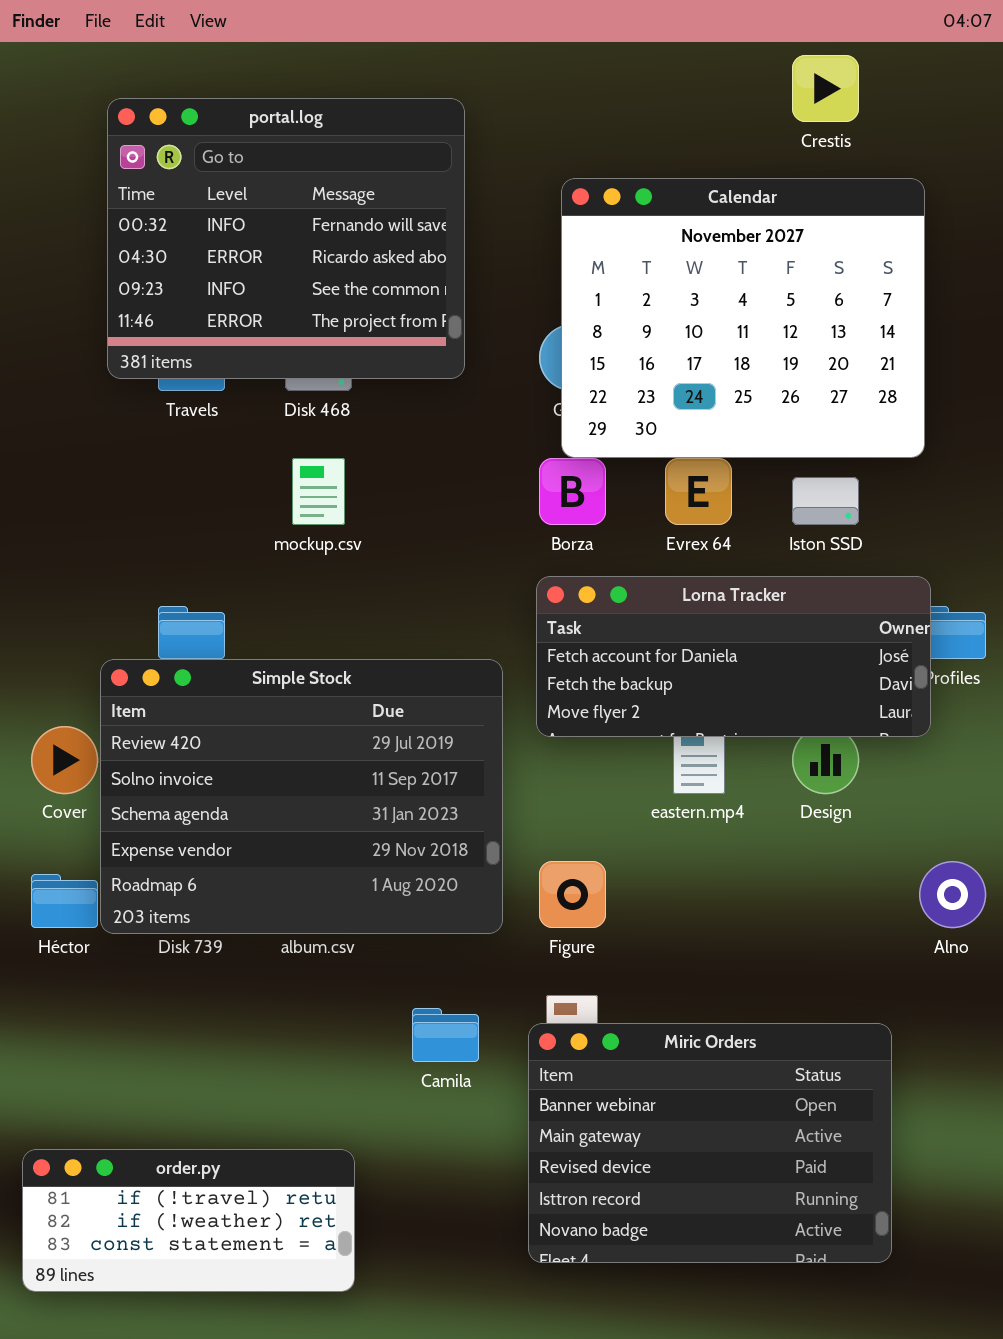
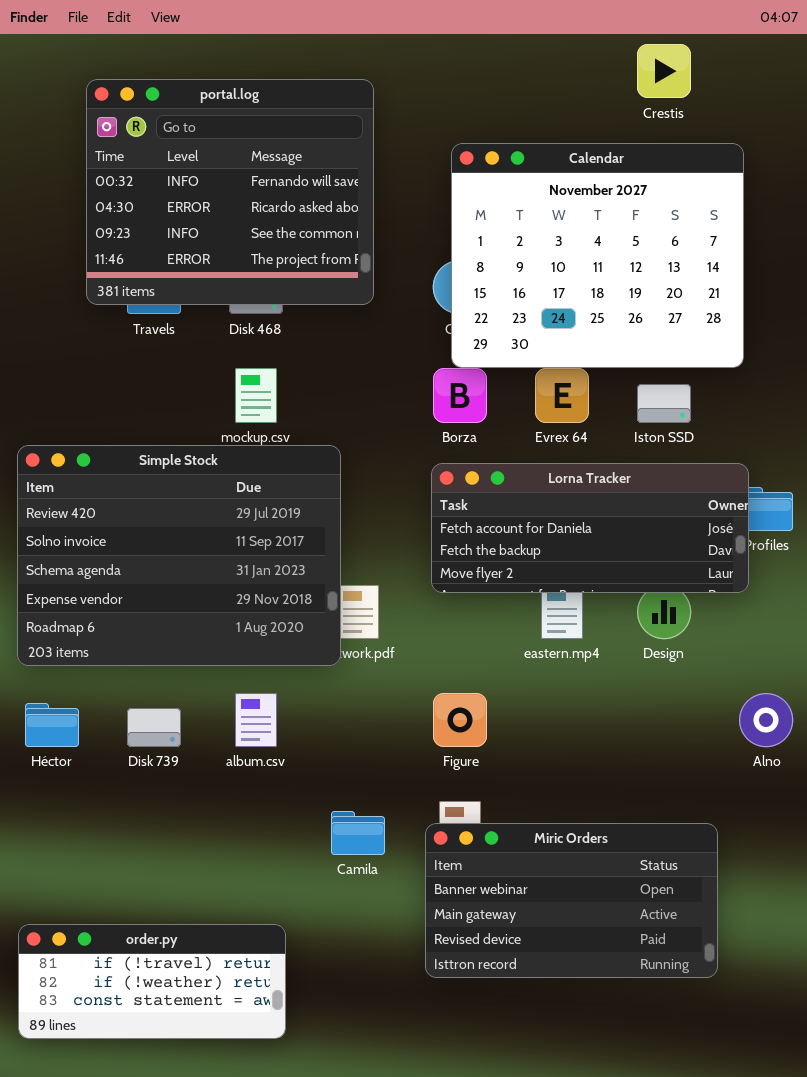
Simple Stock: [100,659,503,934] -> [17,445,341,666], moved
Miric Orders: [528,1023,892,1263] -> [425,823,718,978], resized

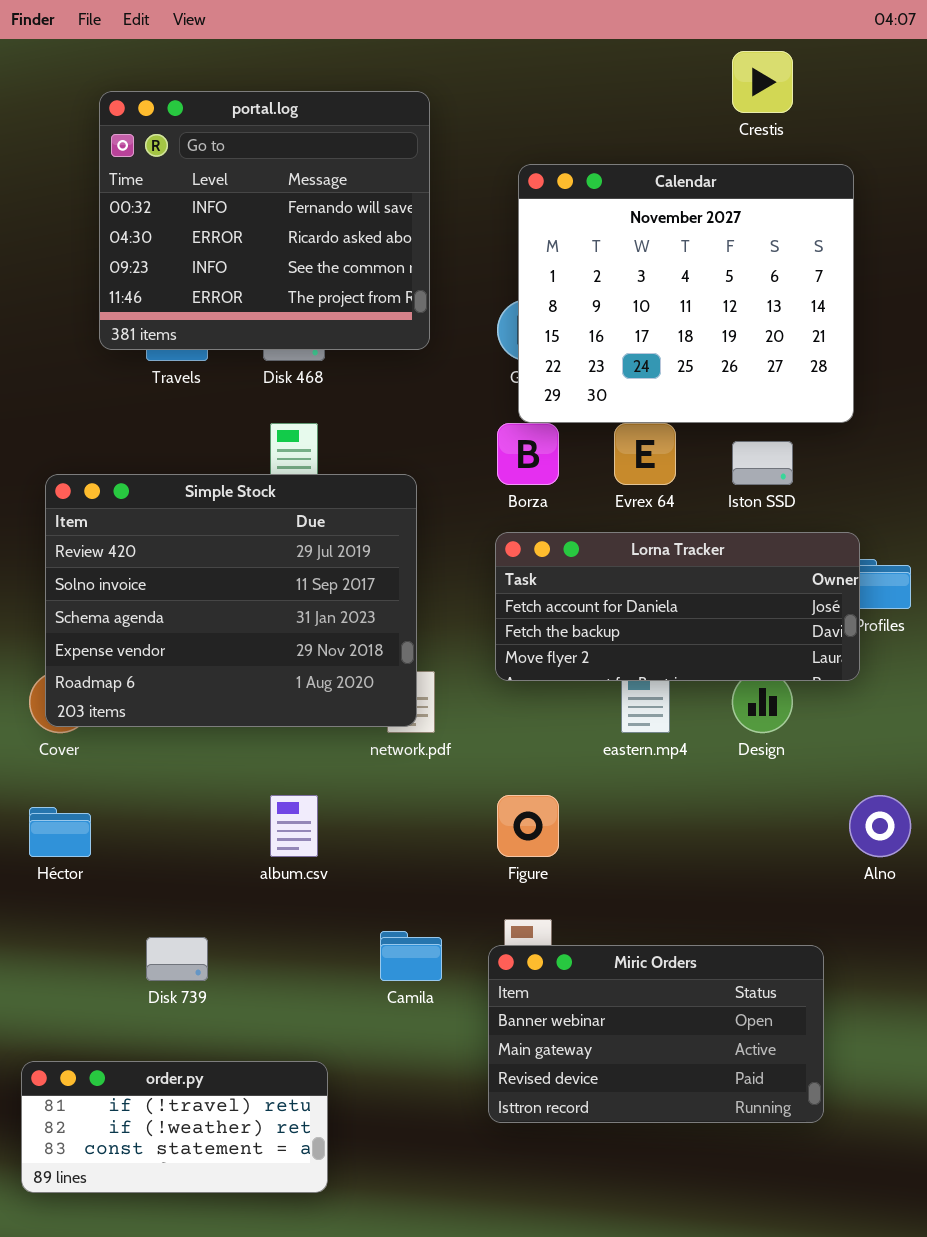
Simple Stock: [17,445,341,666] -> [45,474,417,727], moved
Disk 739: [127,708,181,747] -> [146,937,208,981], moved

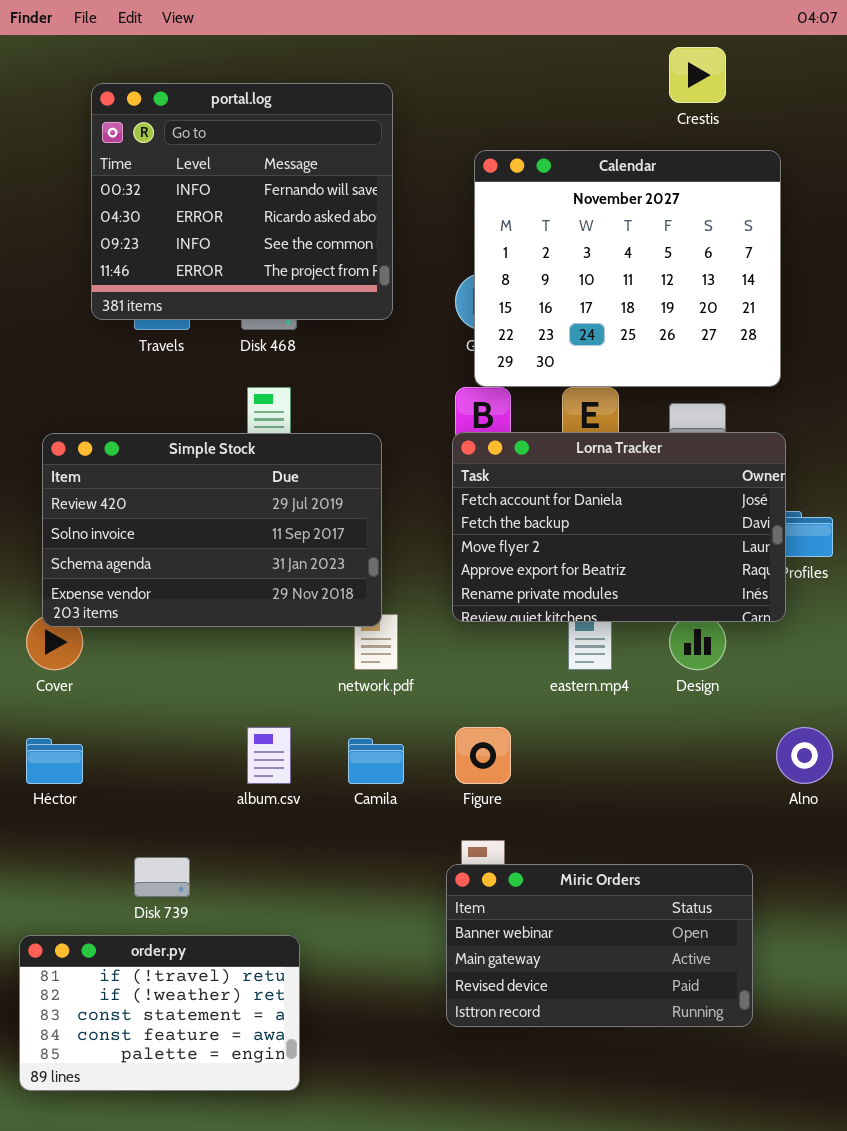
Simple Stock: [45,474,417,727] -> [42,433,382,627], resized
Lorna Tracker: [495,532,860,681] -> [452,432,786,622], resized
Camila: [380,931,442,981] -> [348,738,404,784], moved
order.py: [21,1061,328,1193] -> [19,935,300,1091], resized

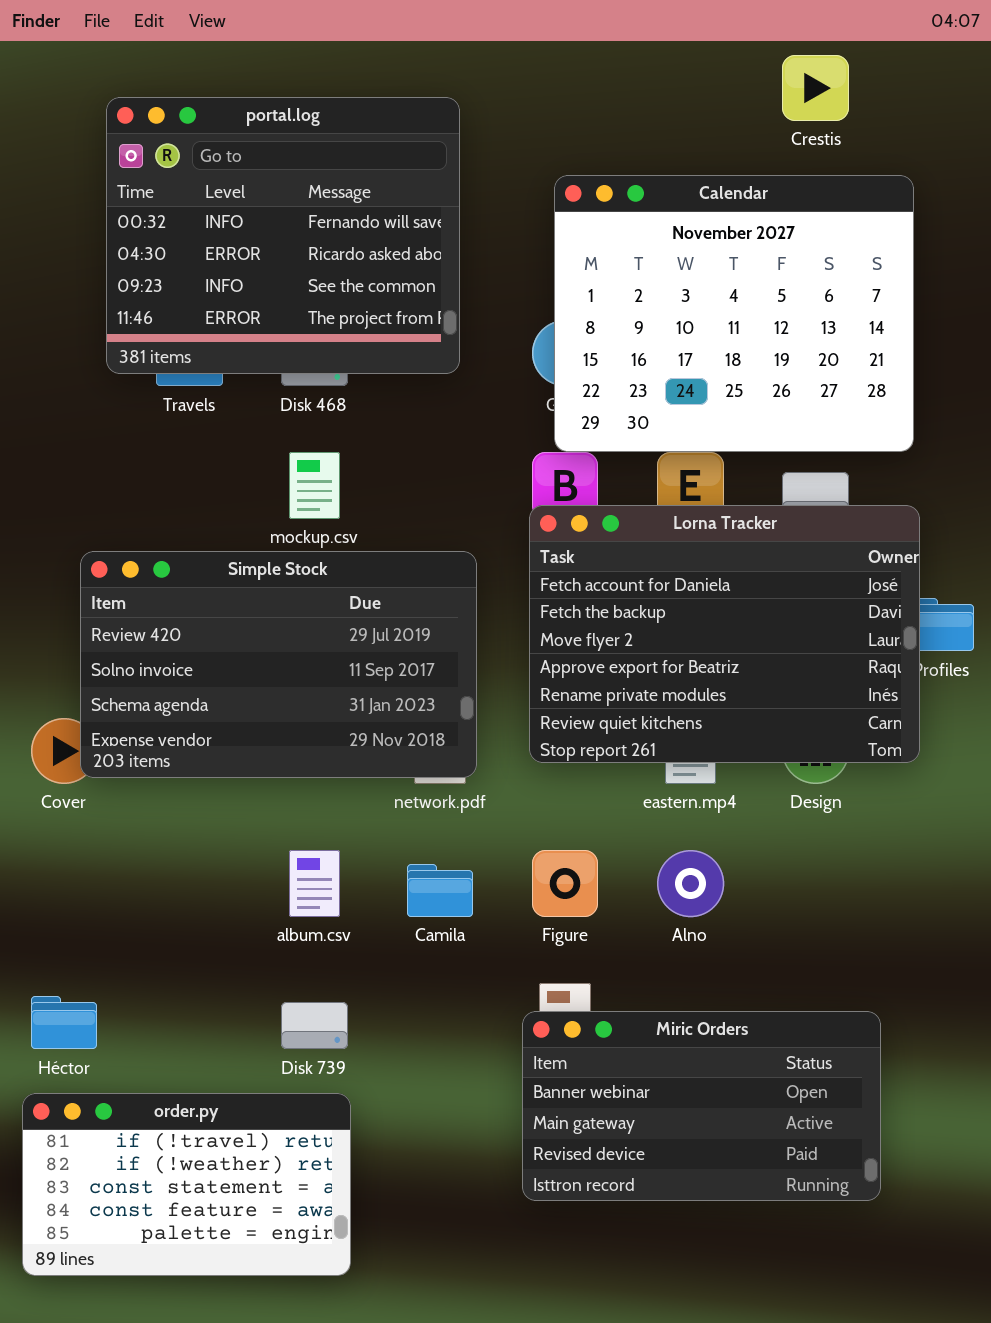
Lorna Tracker: [452,432,786,622] -> [529,505,920,763], resized
Simple Stock: [42,433,382,627] -> [80,551,477,778], moved
Alno: [776,727,833,784] -> [657,850,724,917], moved
Héctor: [26,738,83,784] -> [31,996,97,1049], moved
Disk 739: [134,857,190,897] -> [281,1002,348,1049], moved

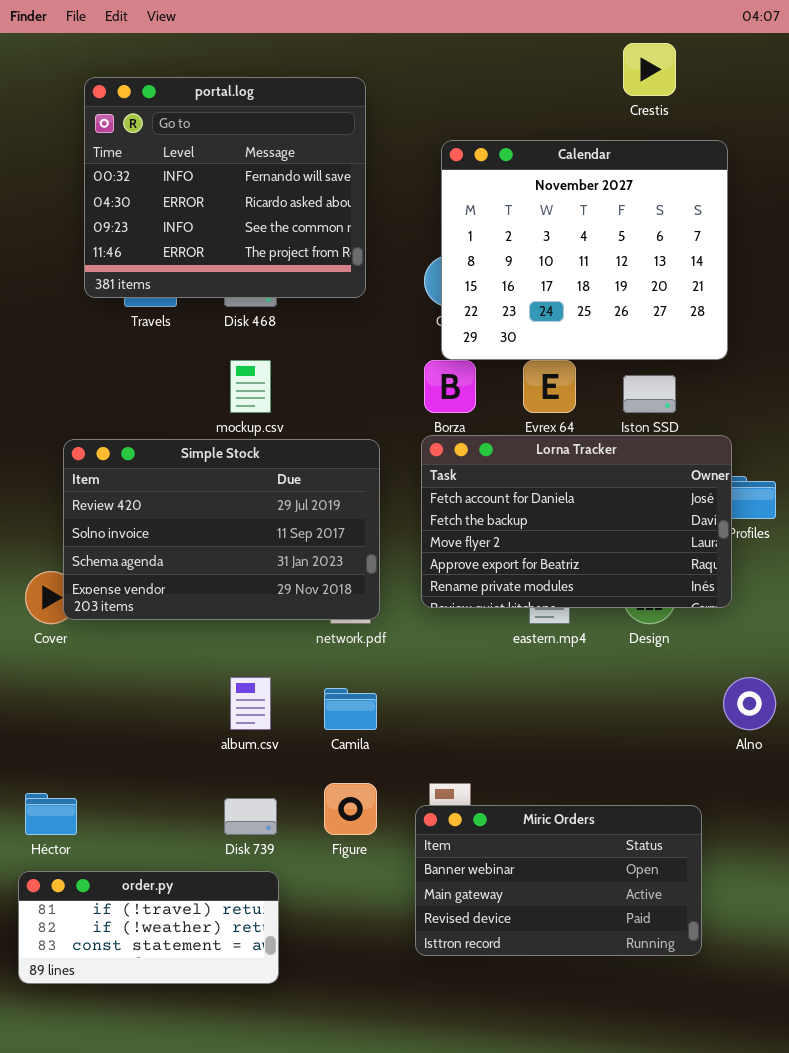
Lorna Tracker: [529,505,920,763] -> [421,435,732,608], resized
Figure: [532,850,598,917] -> [324,783,377,835], moved
Alno: [657,850,724,917] -> [723,677,776,730], moved
order.py: [22,1093,351,1276] -> [18,871,279,984], resized

